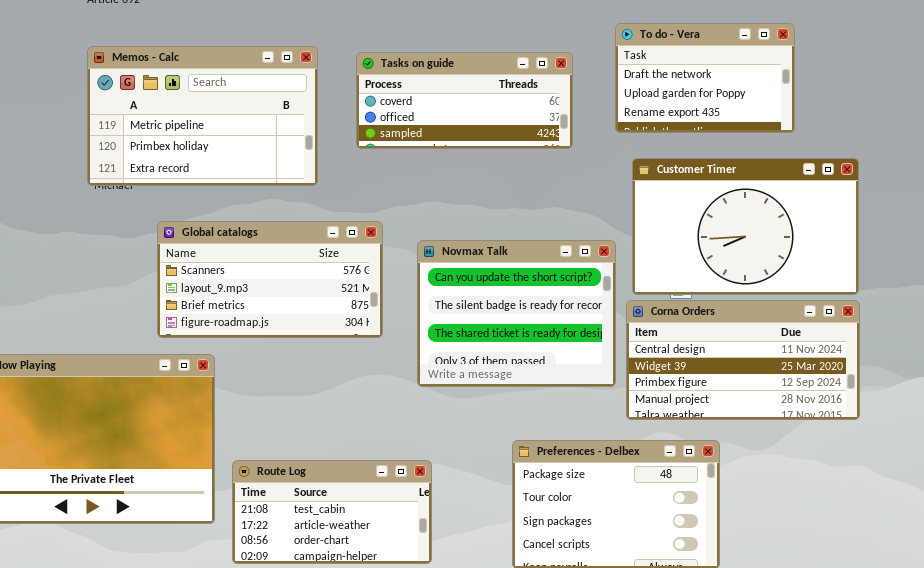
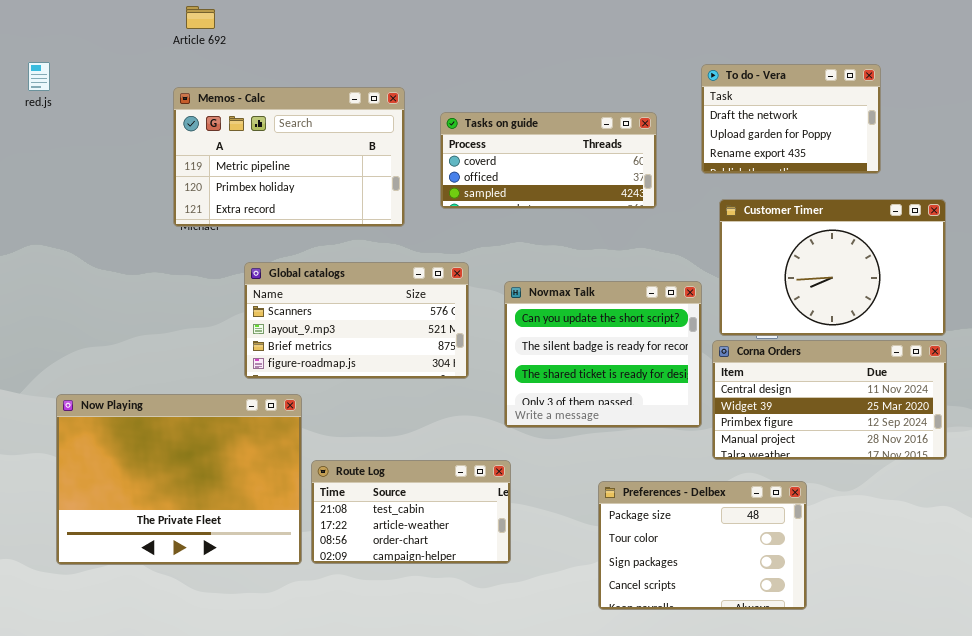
Tasks on guide: [356,52,573,149] -> [440,112,657,209], moved
Route Log: [232,460,432,564] -> [311,460,511,564], moved

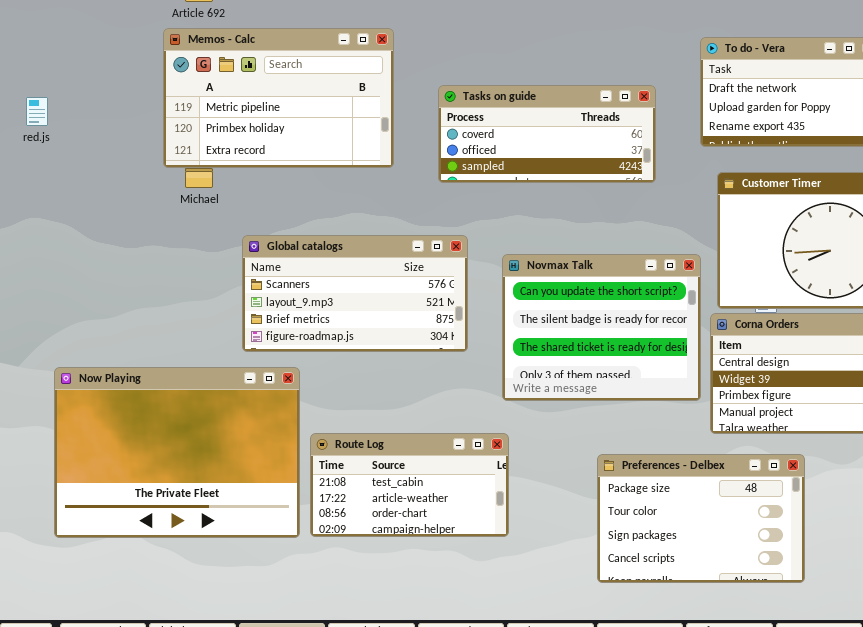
red.js: [28,62,50,91] -> [26,97,48,126], moved
Memos - Calc: [173,87,405,227] -> [163,28,394,168], moved

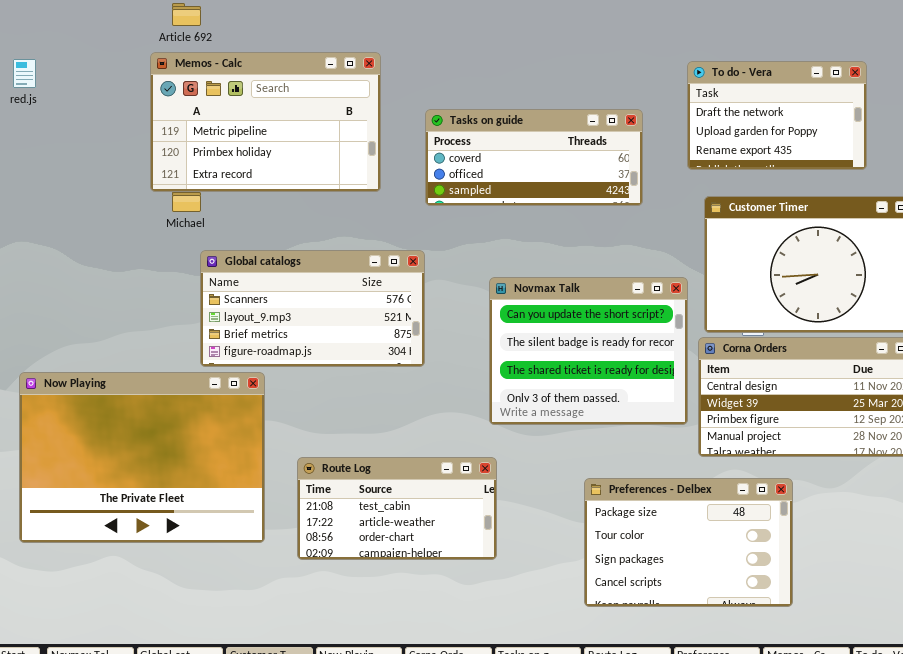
red.js: [26,97,48,126] -> [13,59,36,88], moved
Global catalogs: [242,235,468,352] -> [200,250,425,367], moved
Now Playing: [54,367,300,538] -> [19,372,265,543], moved

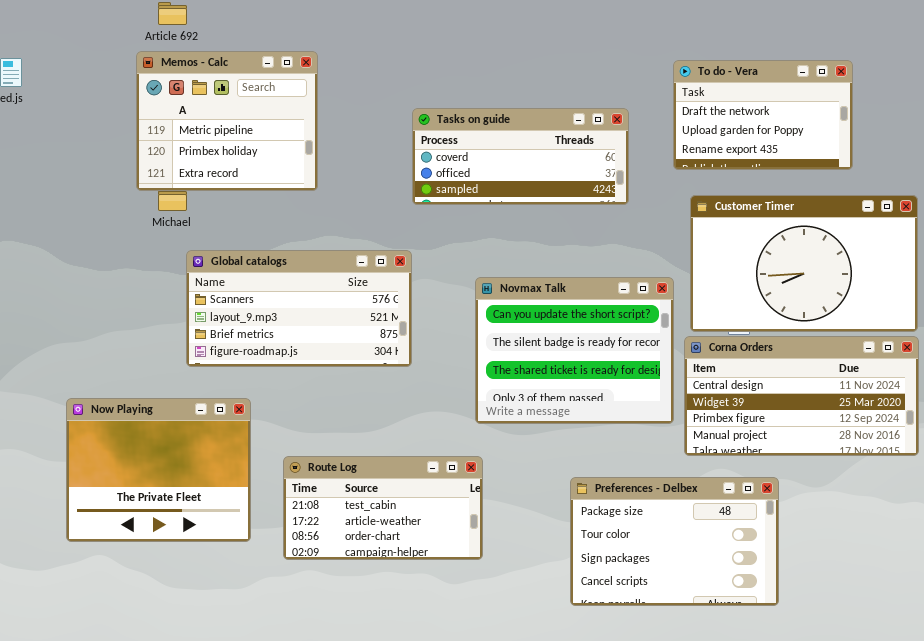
Memos - Calc: [150,52,381,192] -> [136,51,318,191], resized
Now Playing: [19,372,265,543] -> [66,398,251,542], resized

